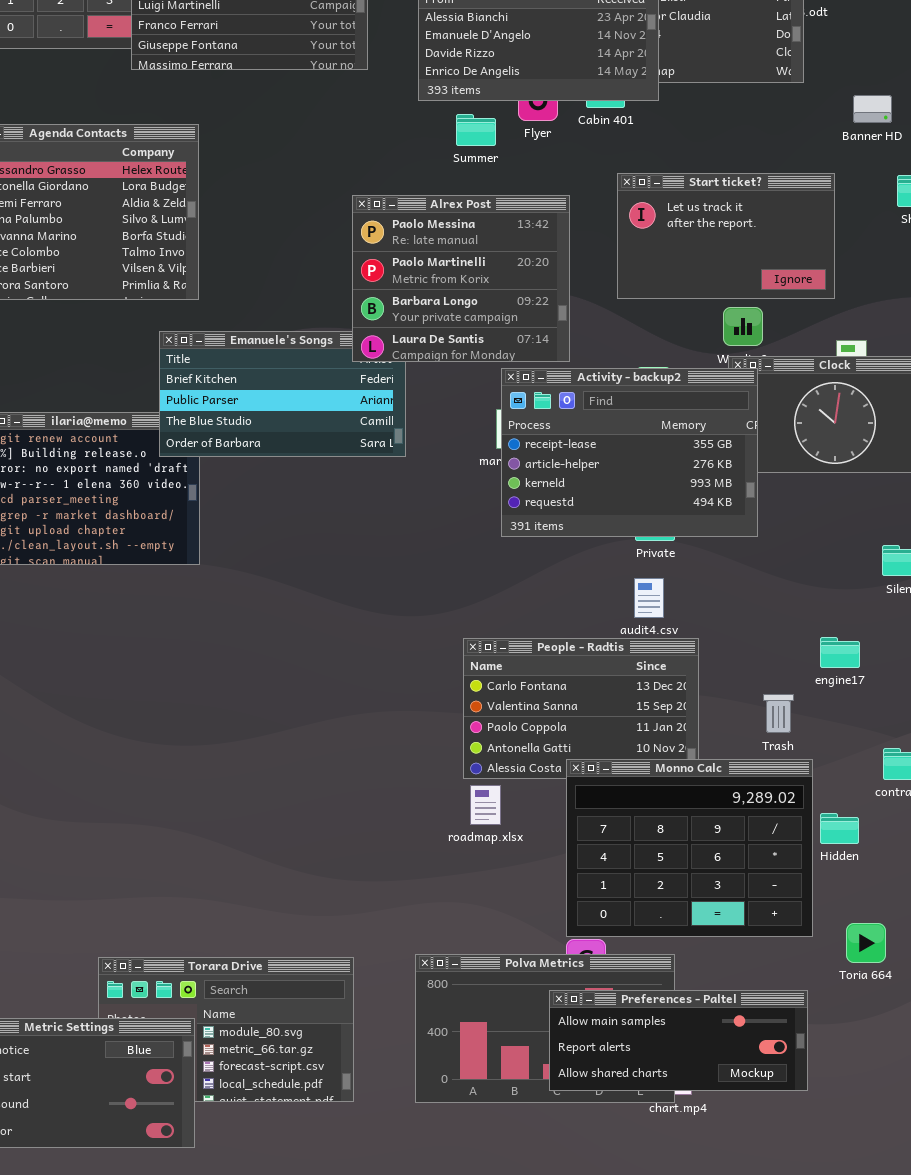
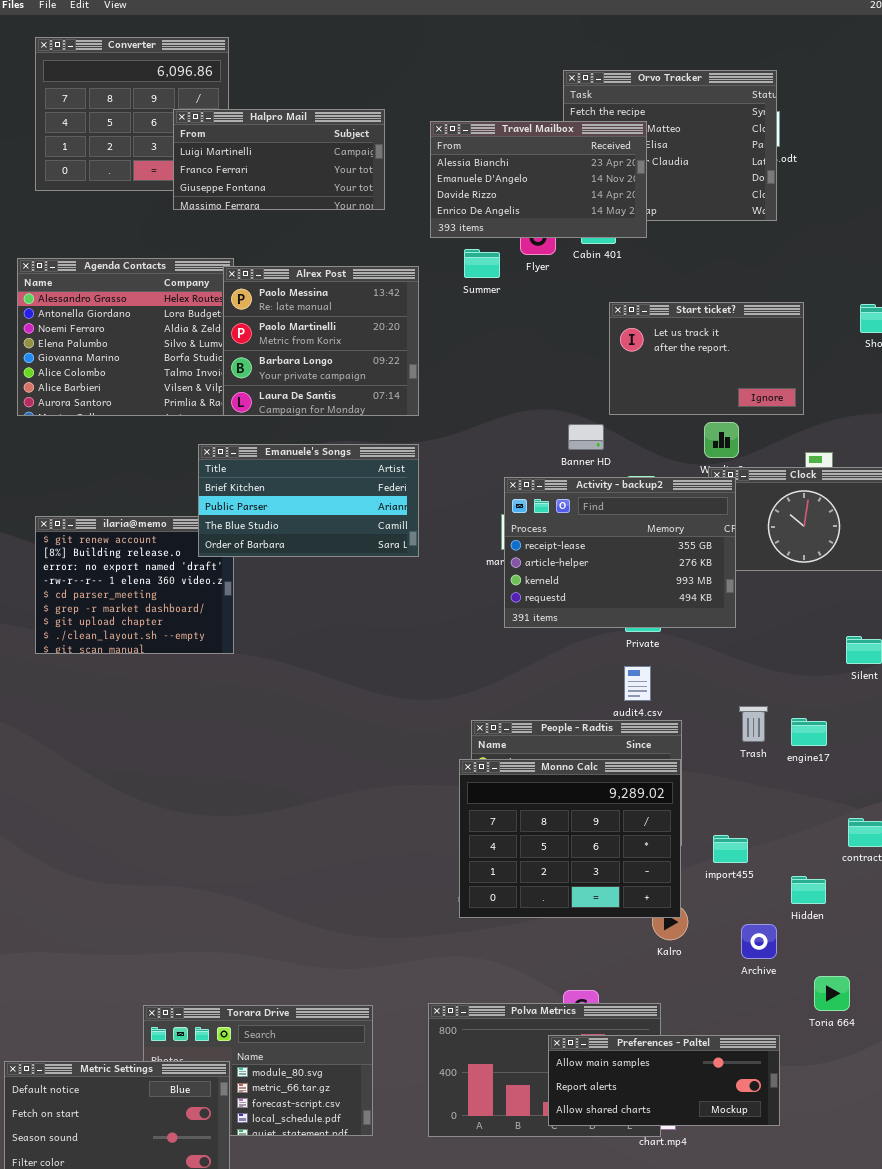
Banner HD: [853,95,892,123] -> [568,424,604,450], moved
Alrex Post: [352,195,570,362] -> [223,266,419,416], moved
Trash: [763,694,794,733] -> [739,706,768,742], moved
Monno Calc: [566,759,813,937] -> [459,759,681,918], moved

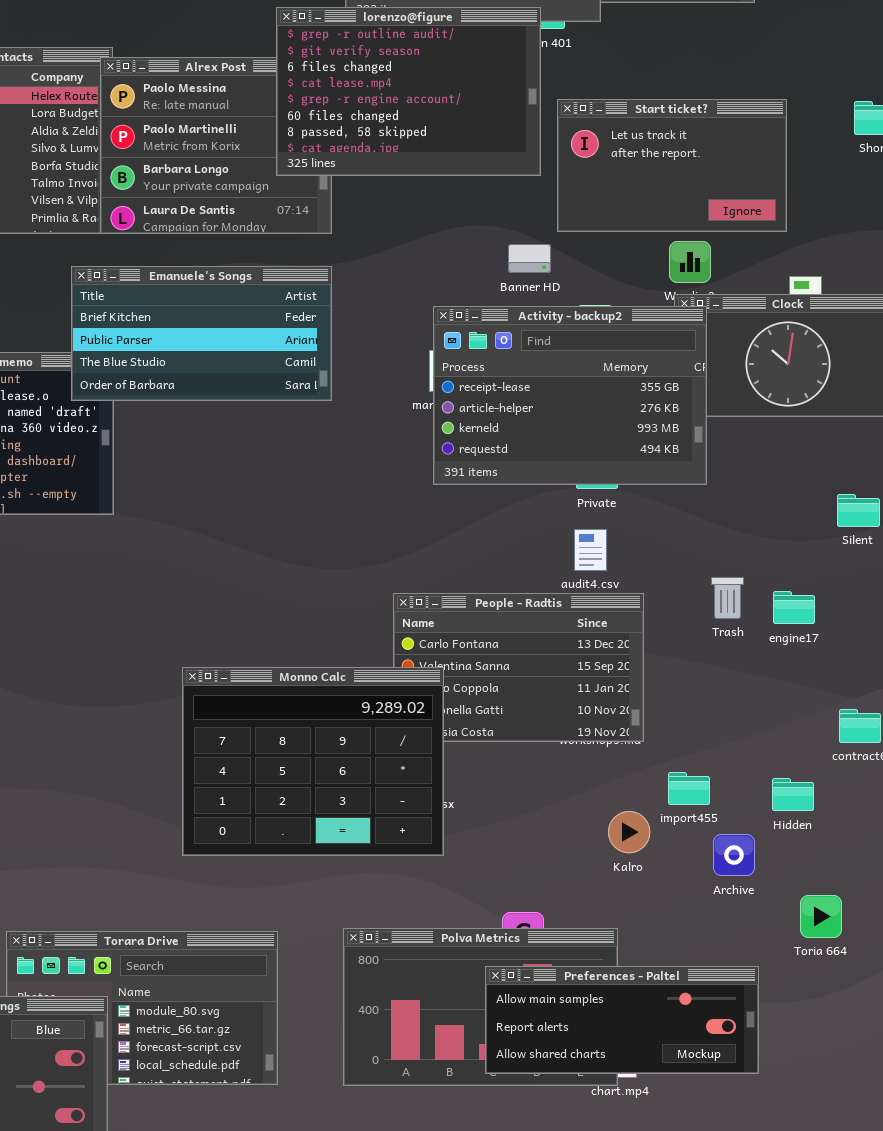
lorenzo@figure: none -> [276,7,541,176], opened
Monno Calc: [459,759,681,918] -> [182,667,444,856], moved
import455: [713,835,748,863] -> [668,772,710,805], moved

